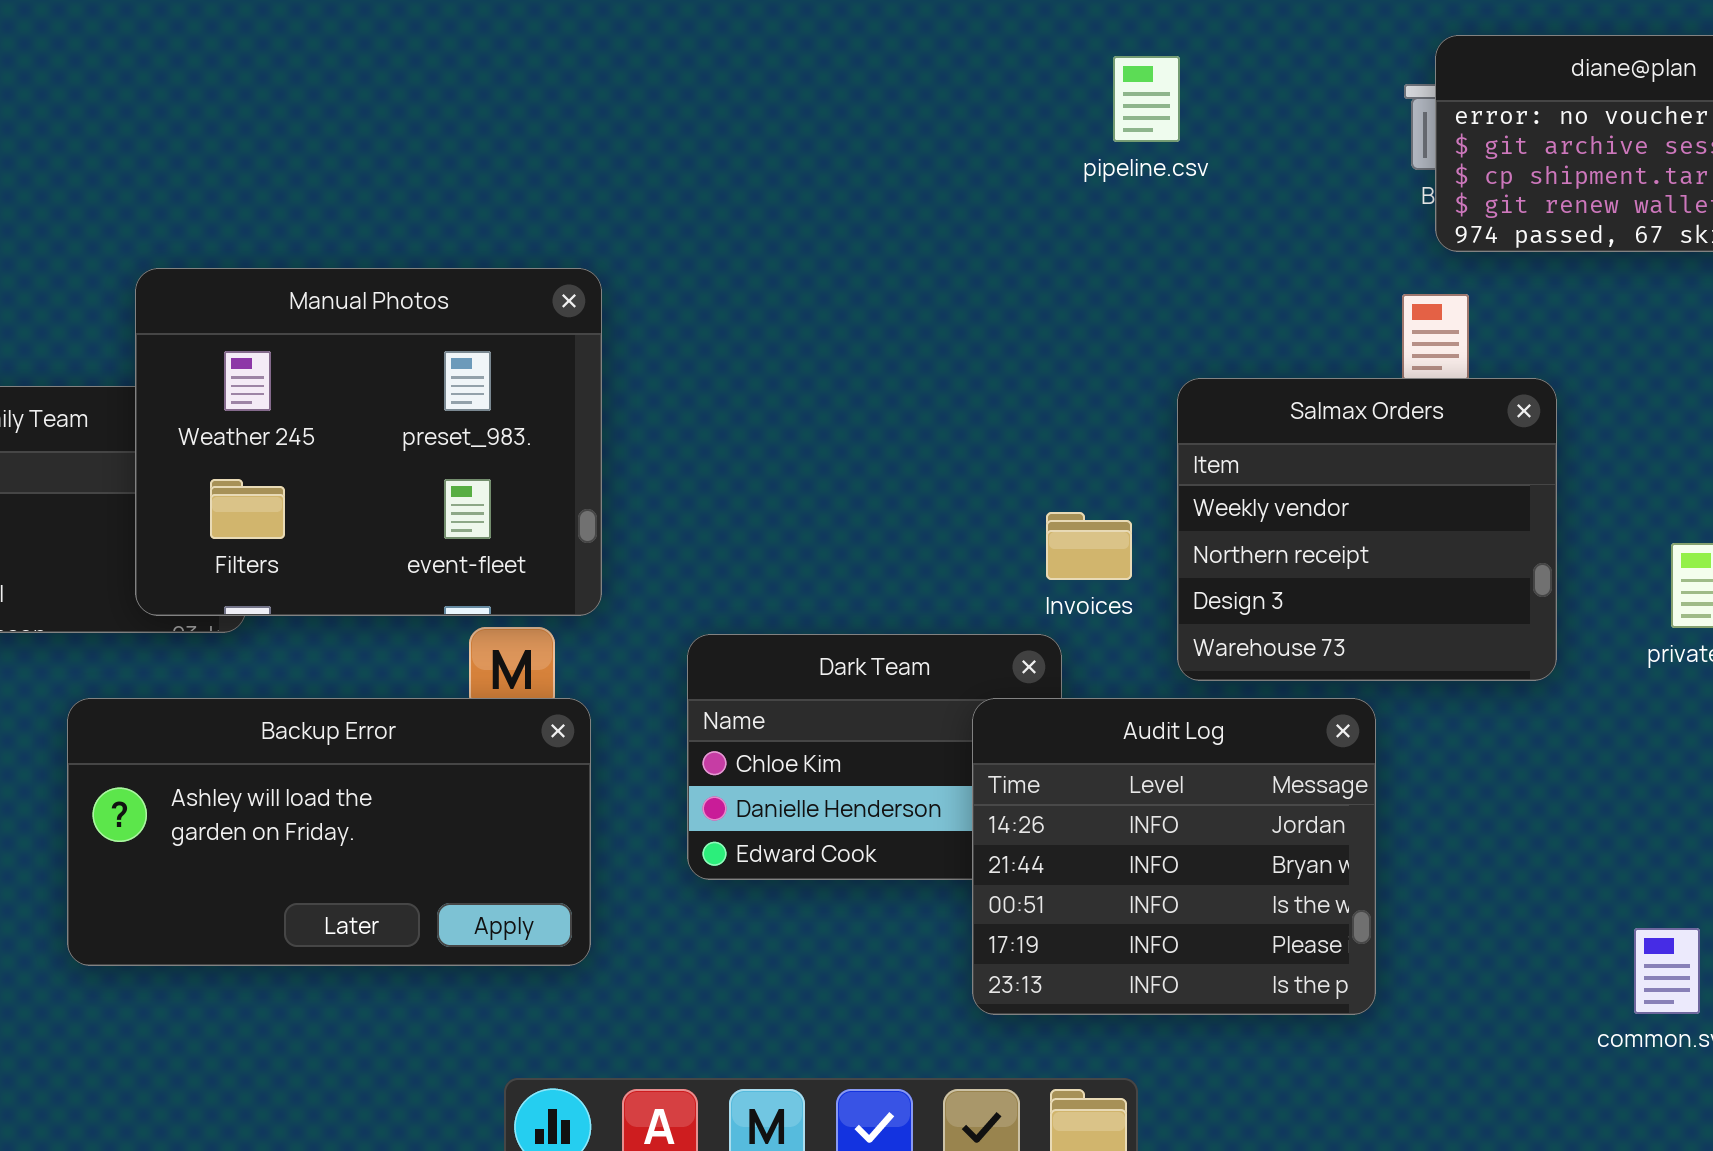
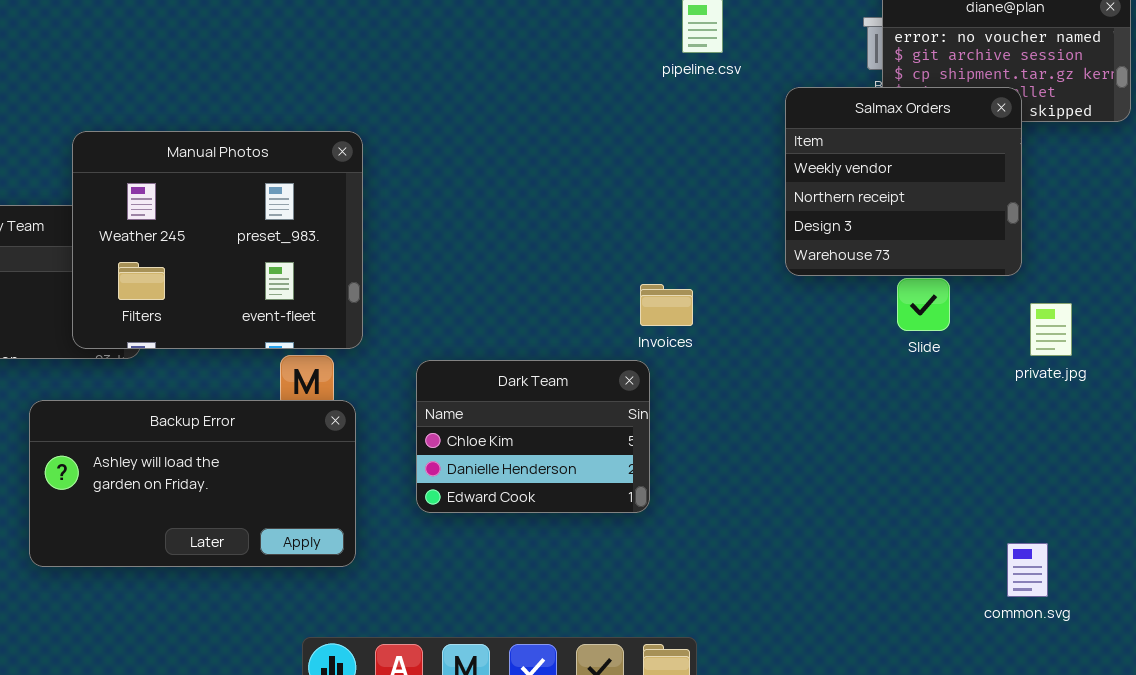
Salmax Orders: [1177,378,1557,681] -> [785,87,1022,276], moved
Audit Log: [972,698,1376,1015] -> none, closed

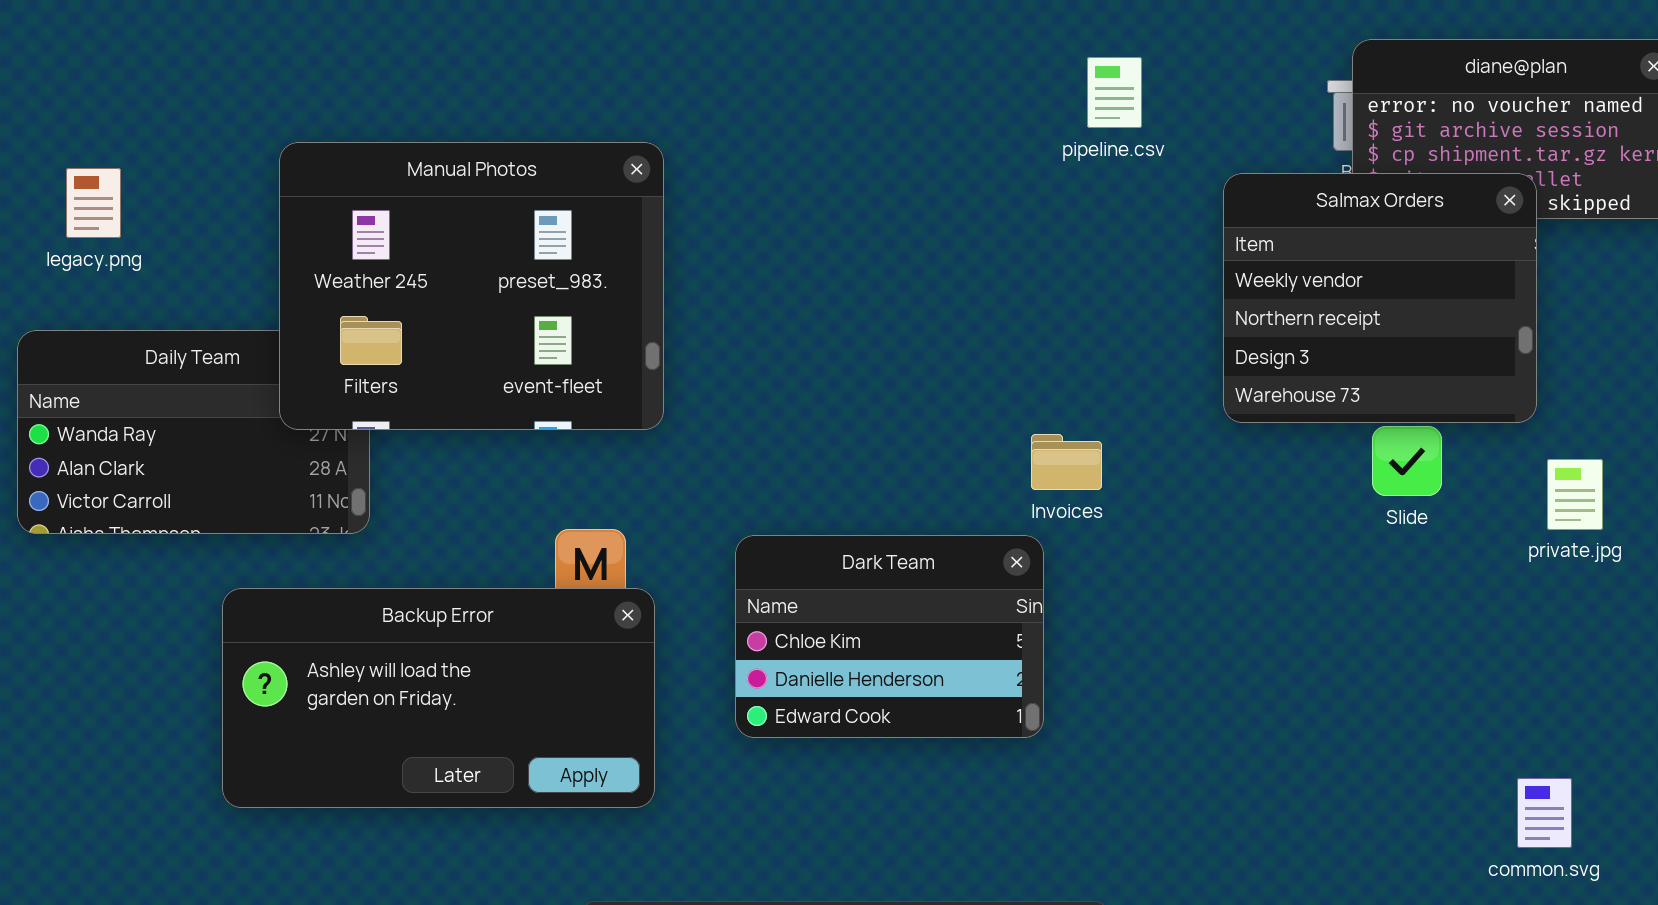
Manual Photos: [72,131,363,349] -> [279,142,664,430], moved

